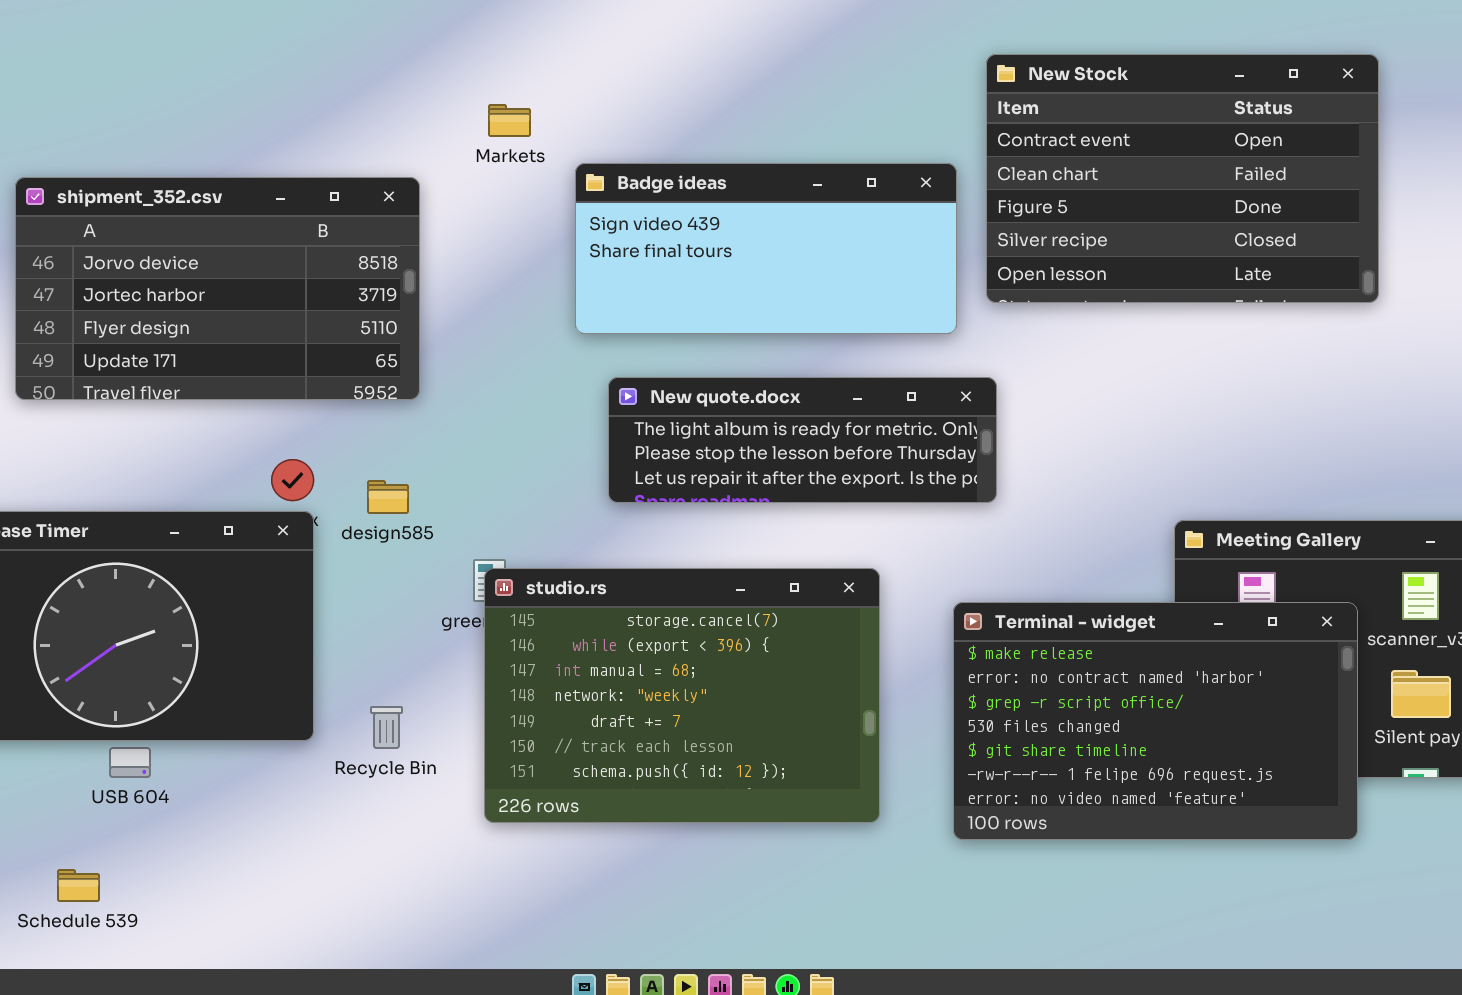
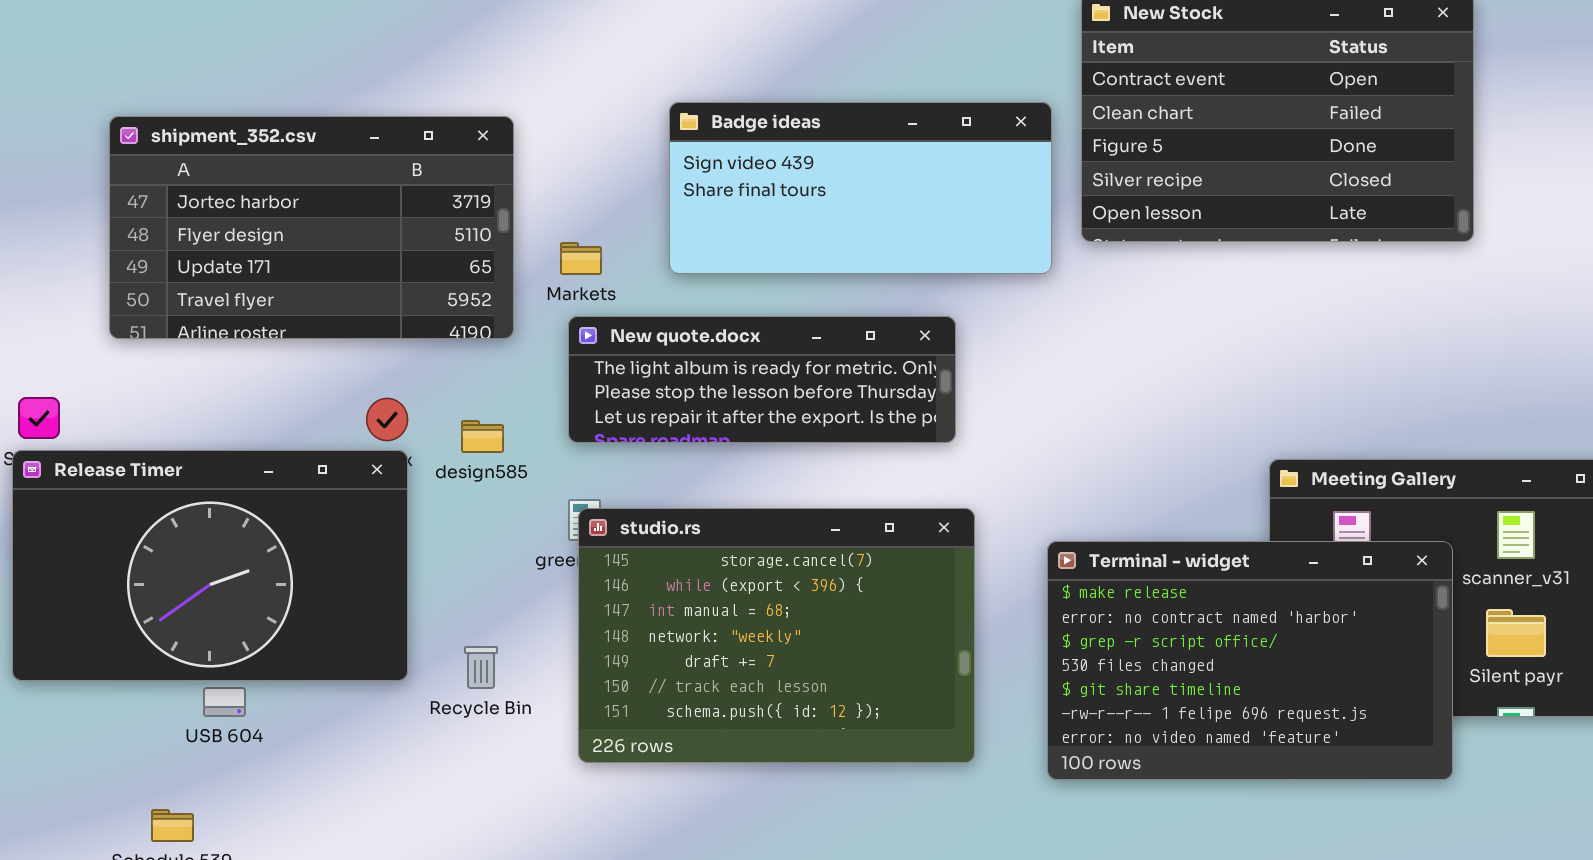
Markets: [488,104,531,137] -> [560,242,602,275], moved
shipment_352.csv: [15,177,420,400] -> [109,116,514,339], scrolled down 1 row
New quote.docx: [608,377,997,503] -> [568,316,956,443], moved

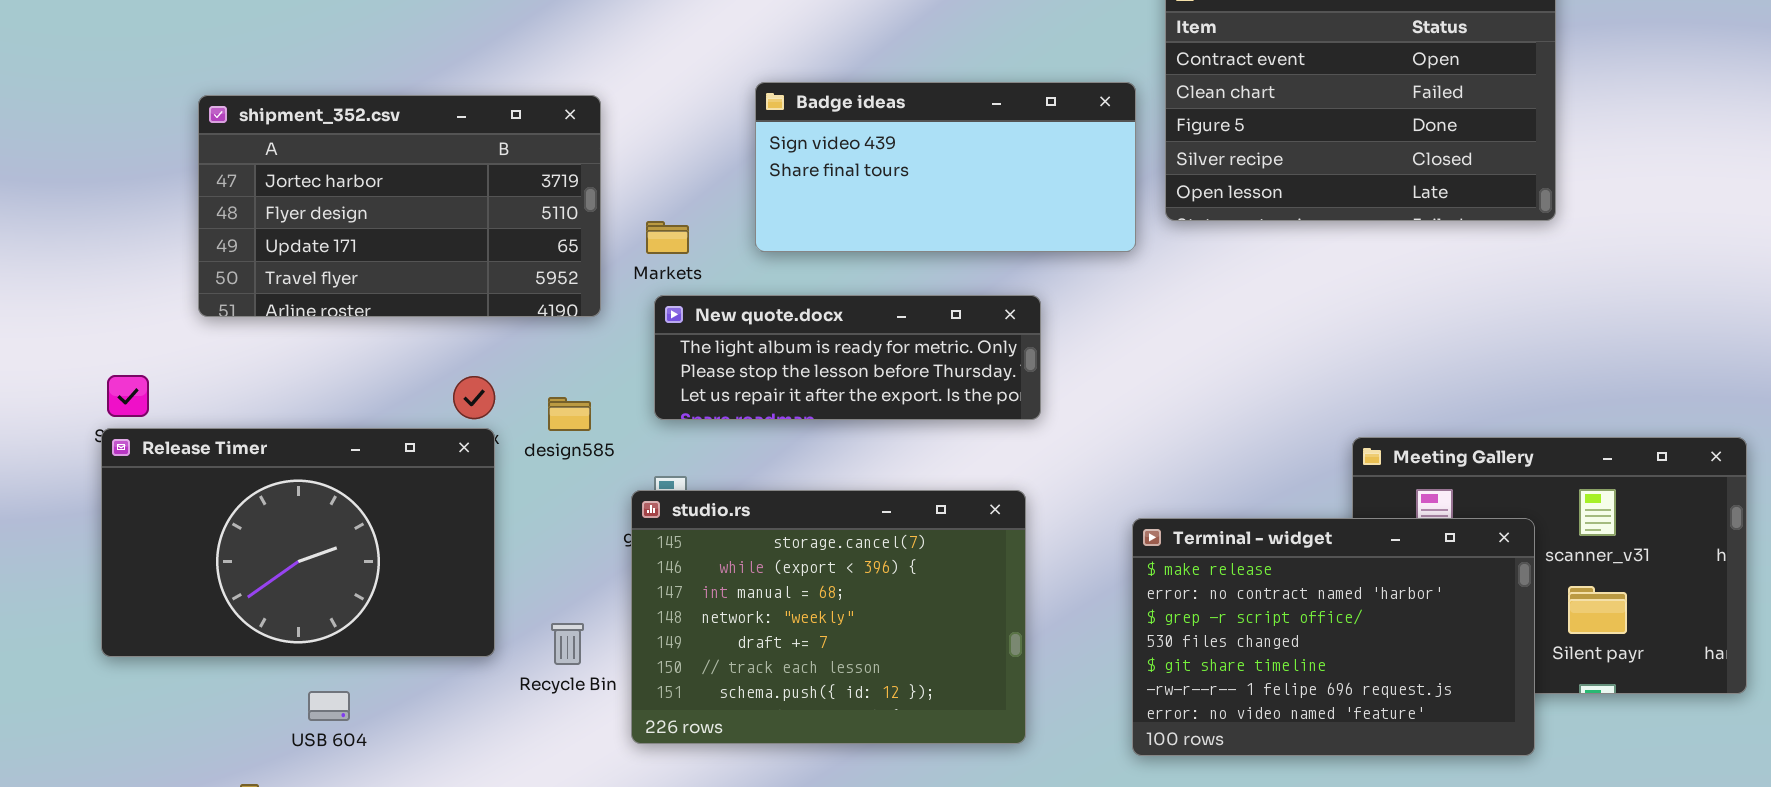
studio.rs: [578,508,975,763] -> [631,490,1026,744], moved
USB 604: [203,687,246,717] -> [308,691,350,721], moved

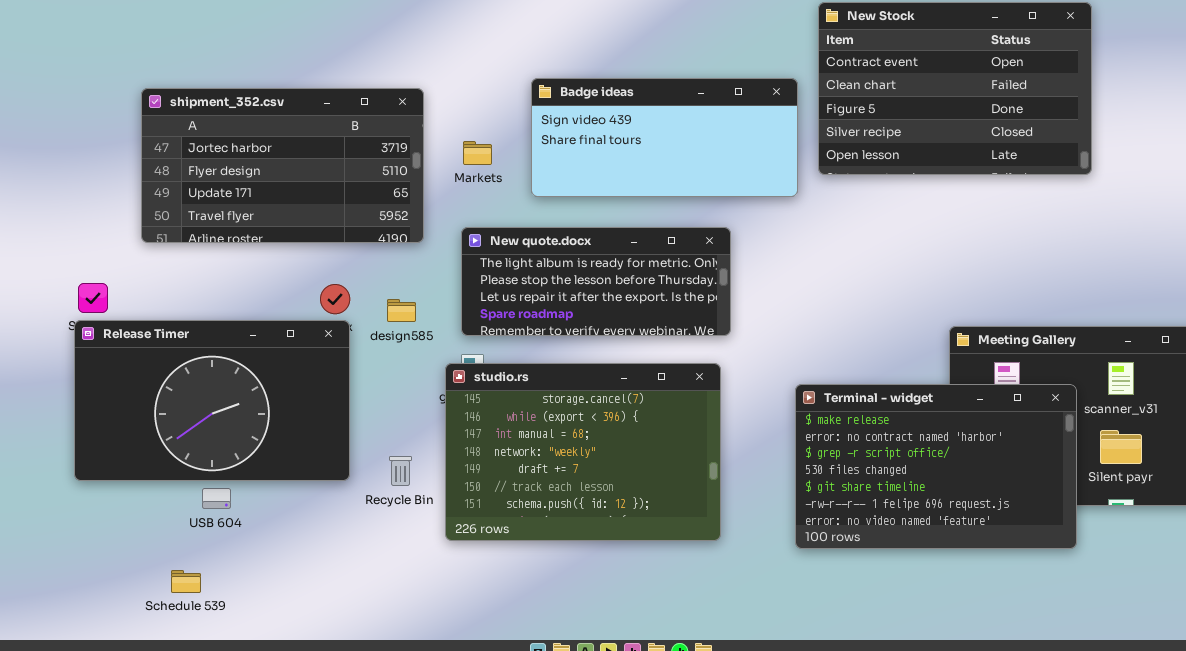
Markets: [646,221,689,254] -> [463,141,492,165], moved
New quote.docx: [654,295,1041,420] -> [461,227,731,336], resized
USB 604: [308,691,350,721] -> [202,488,231,509], moved

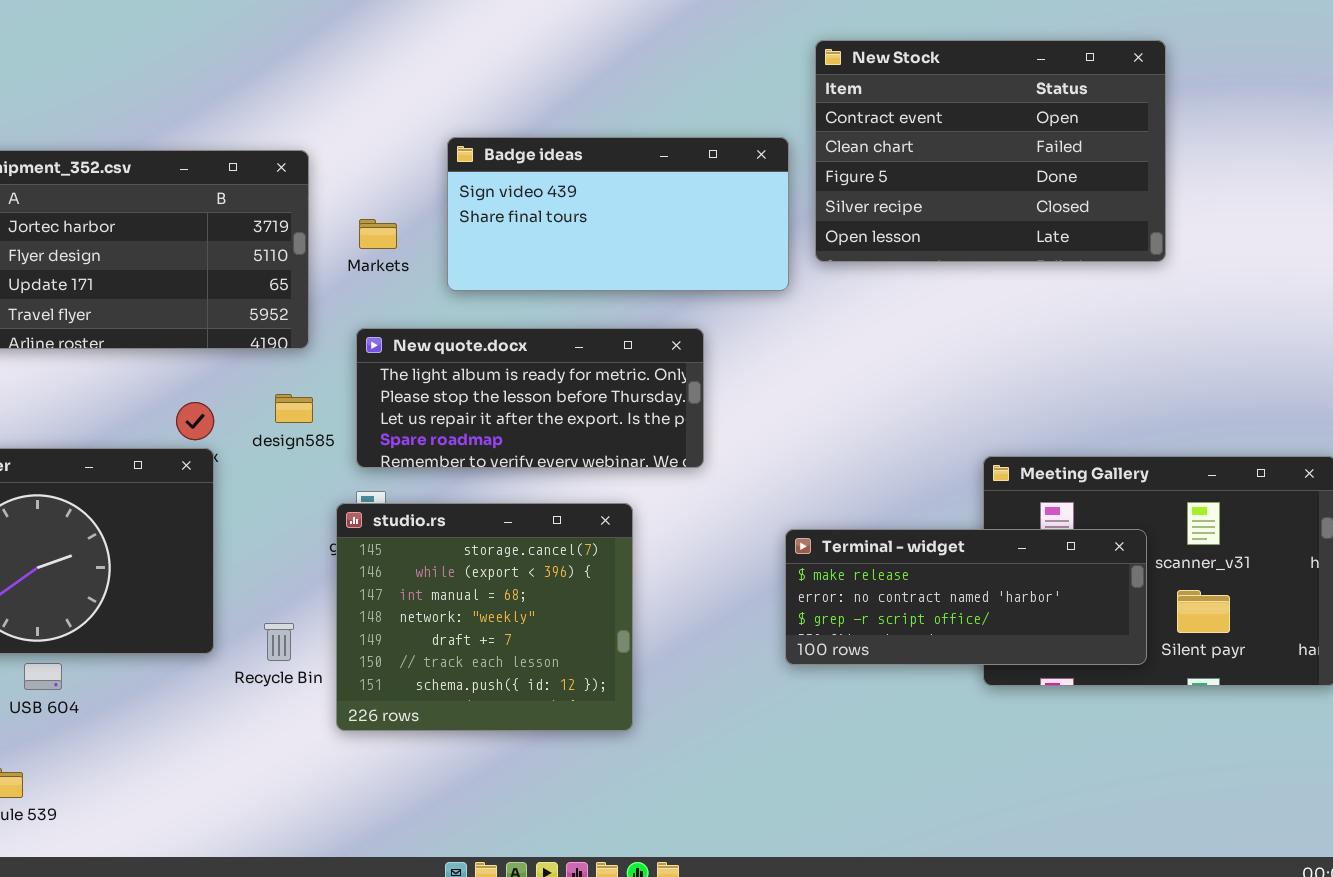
design585: [387,299,416,322] -> [275,394,313,423], moved
studio.rs: [445,363,721,541] -> [336,503,633,731], resized
Terminal - widget: [795,384,1077,549] -> [785,529,1147,665], resized

